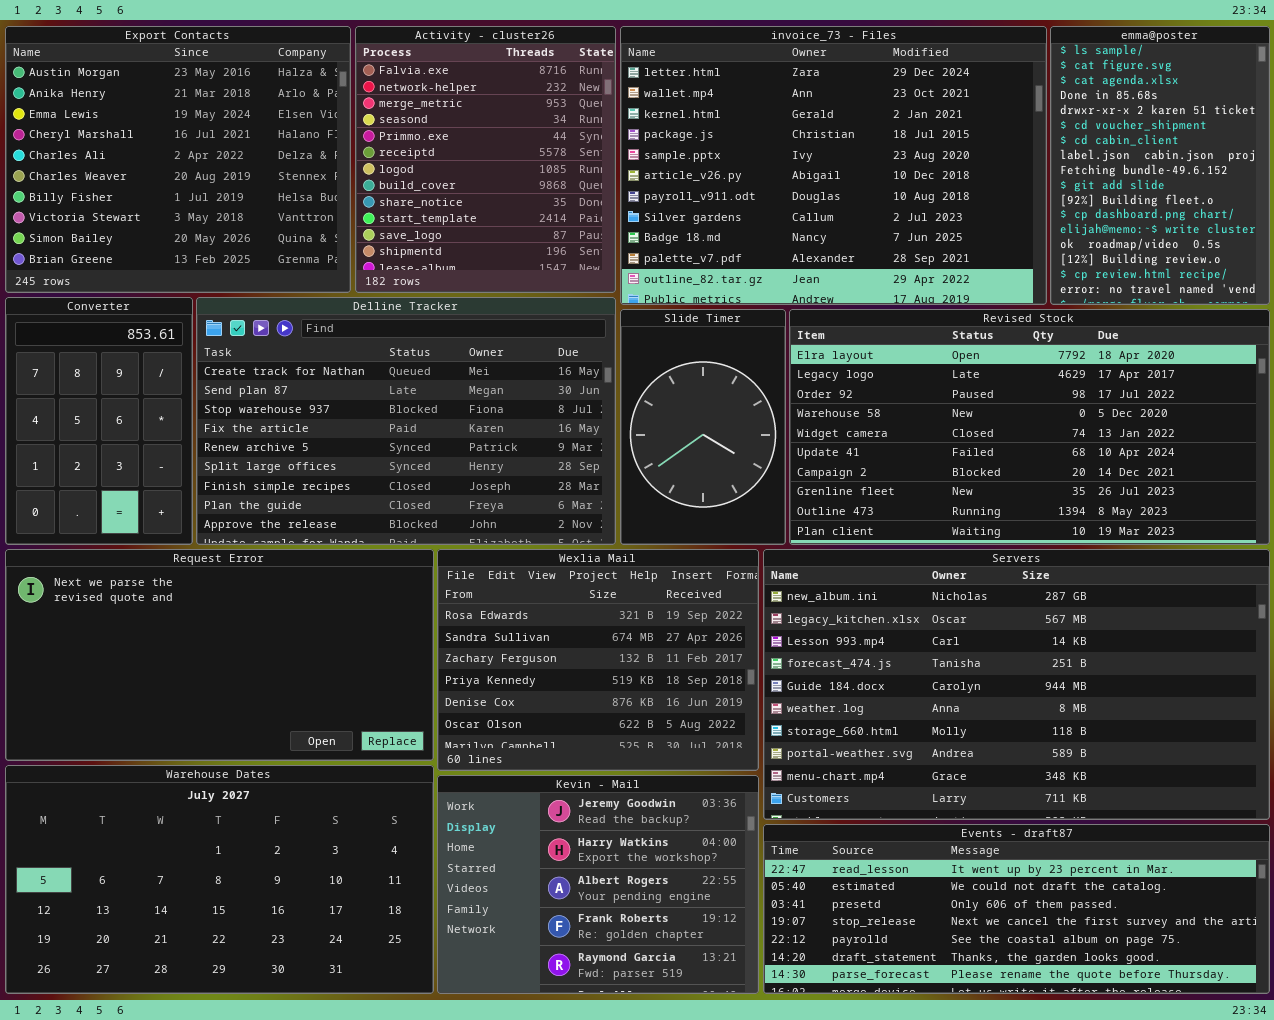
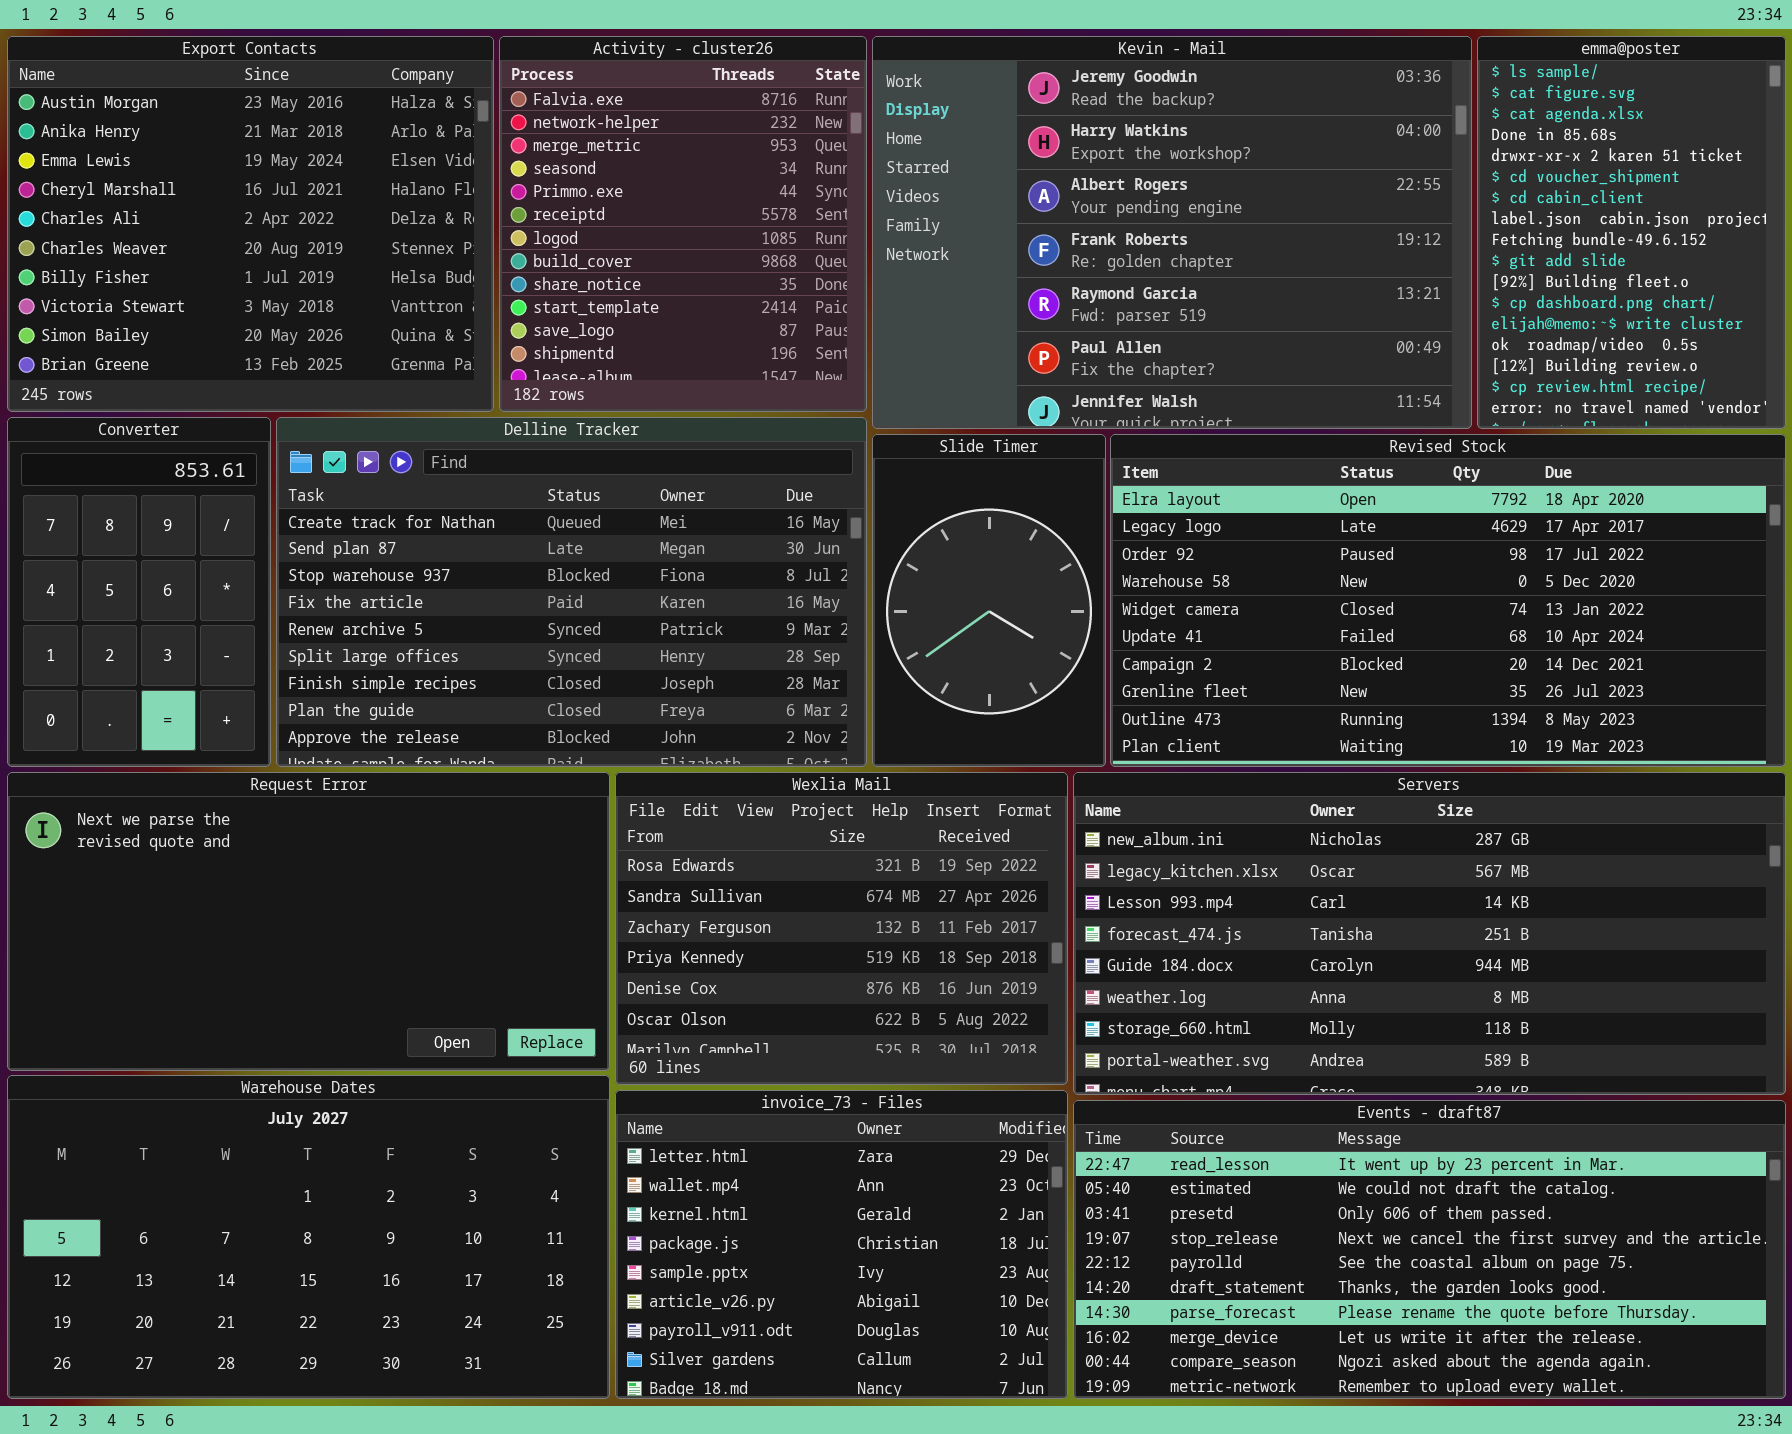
invoice_73 - Files: [620,26,1047,305] -> [615,1090,1068,1399], moved, resized
Servers: [763,549,1270,820] -> [1073,772,1786,1095], resized
Kevin - Mail: [437,775,759,994] -> [872,36,1472,429], moved, resized
Events - draft87: [763,824,1270,994] -> [1073,1100,1786,1399], resized

